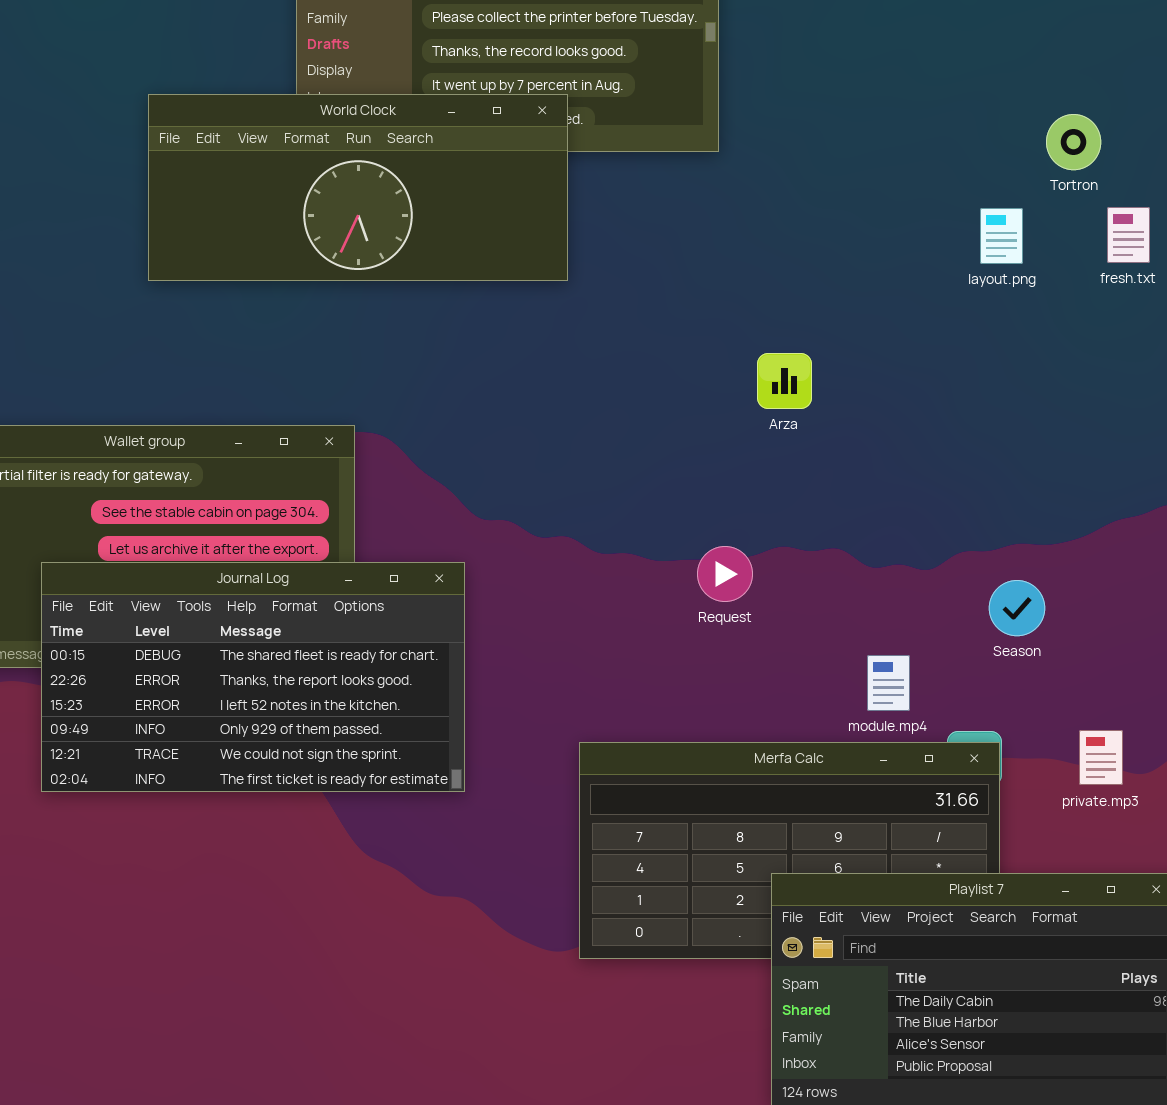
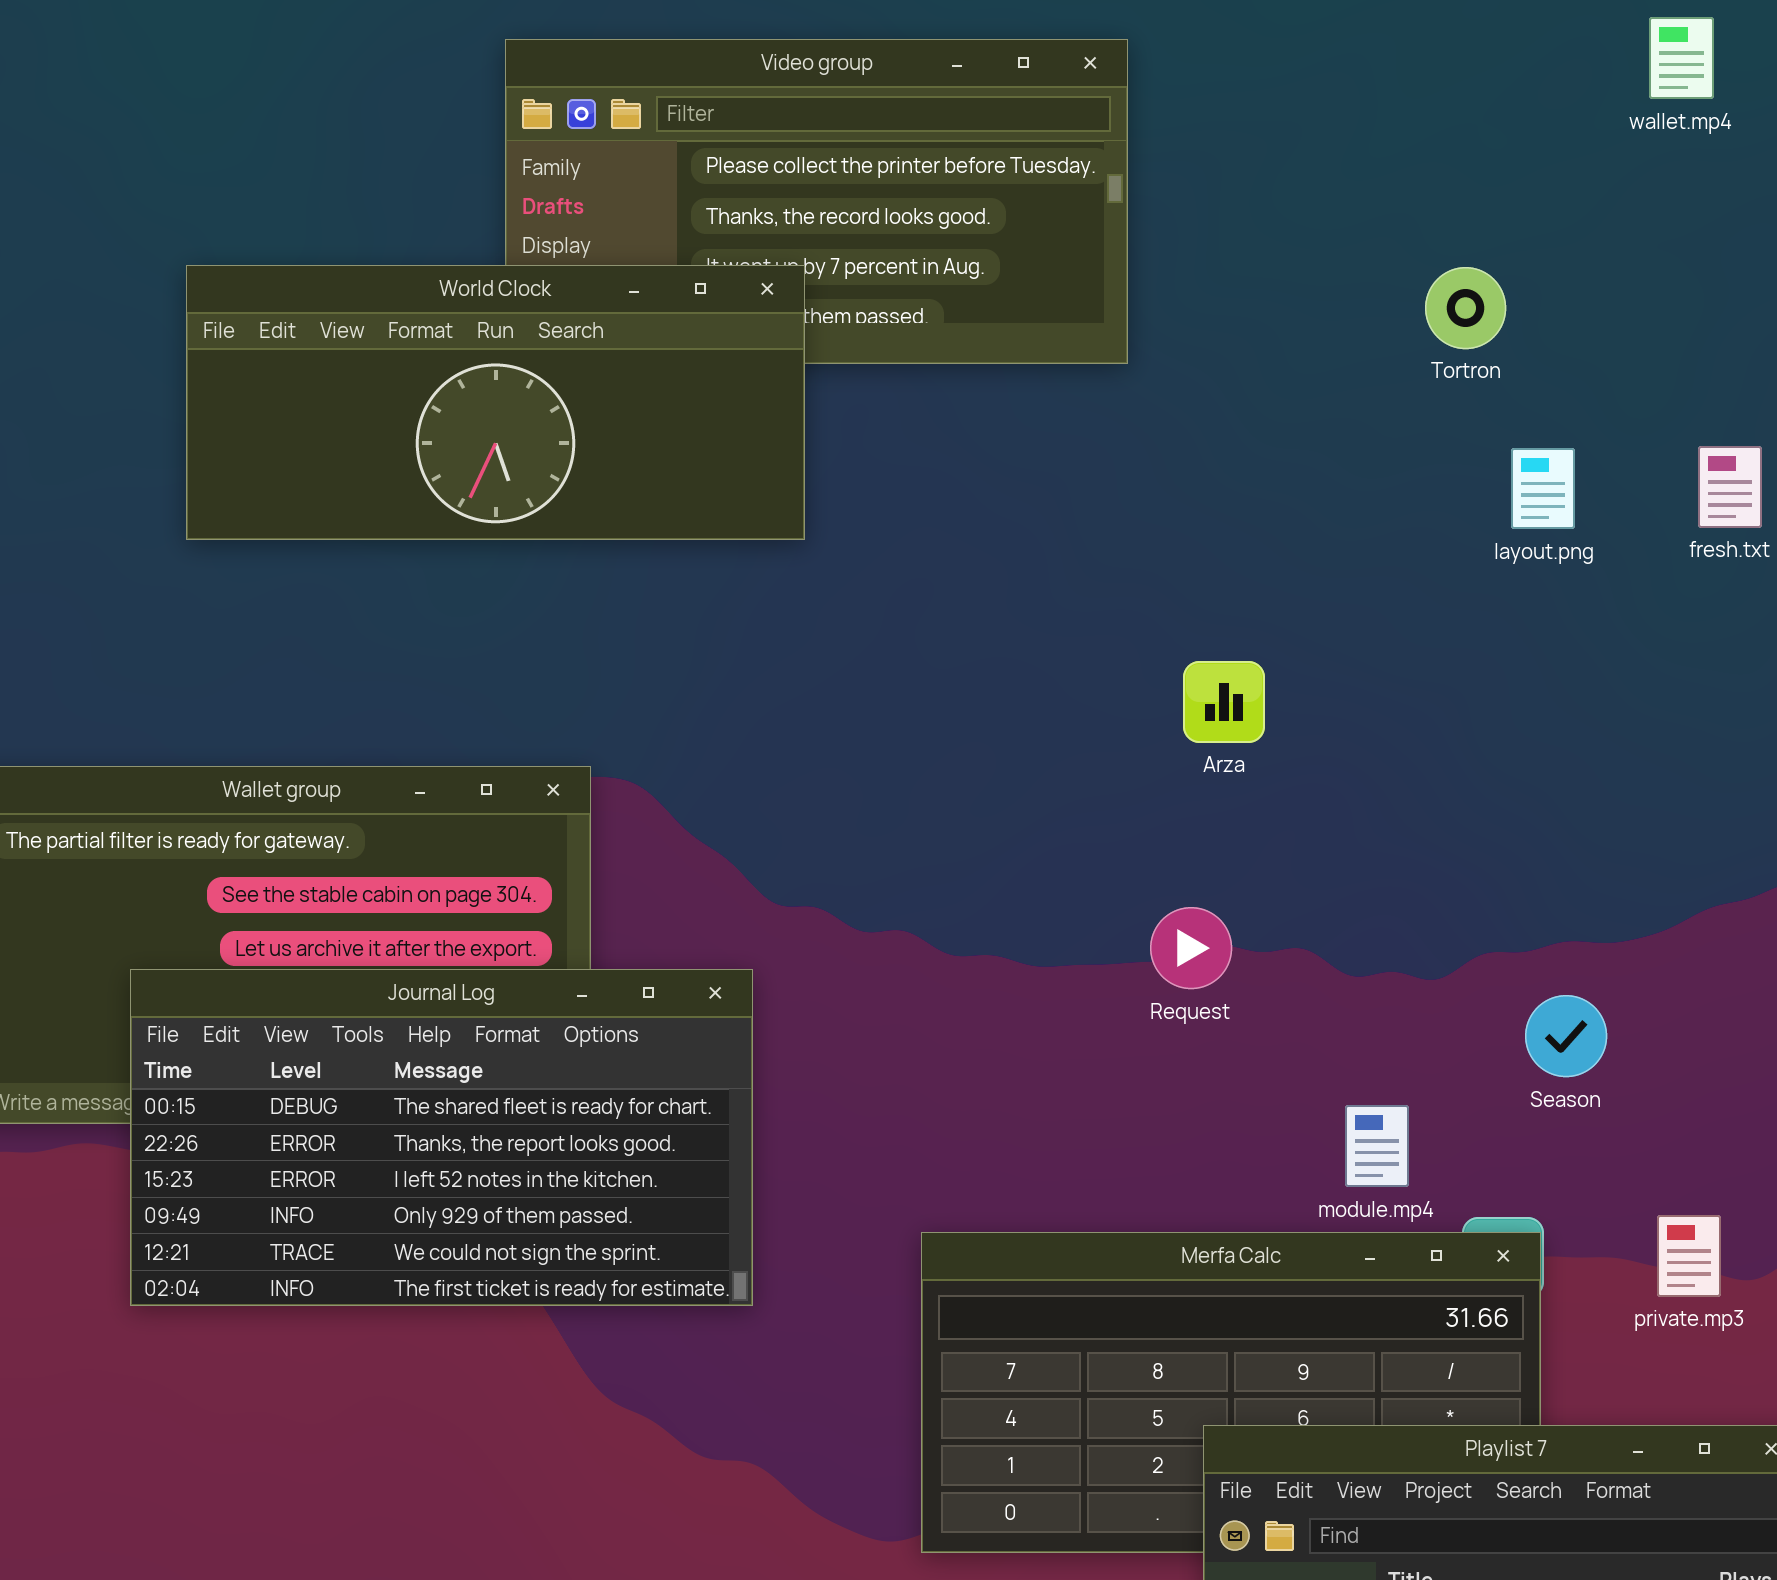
World Clock: [148,94,568,281] -> [186,265,805,540], moved
Tortron: [1046,114,1101,170] -> [1425,267,1506,349], moved
Request: [697,546,753,602] -> [1150,907,1232,989], moved

